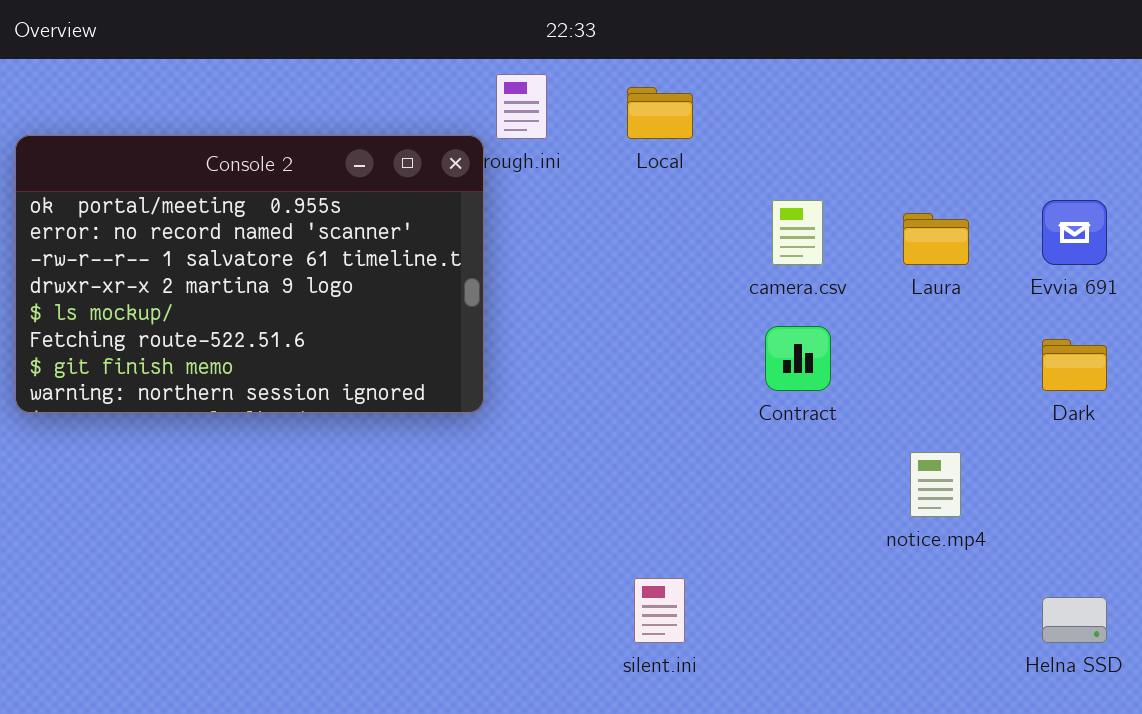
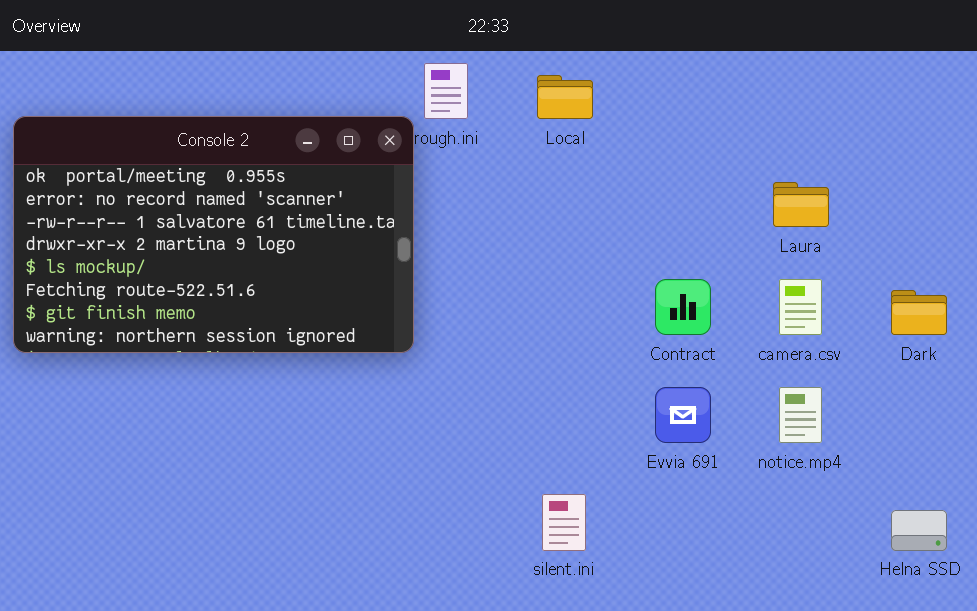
camera.csv: [772,200,823,265] -> [779,279,822,335], moved
Evvia 691: [1042,200,1107,265] -> [655,387,711,443], moved

